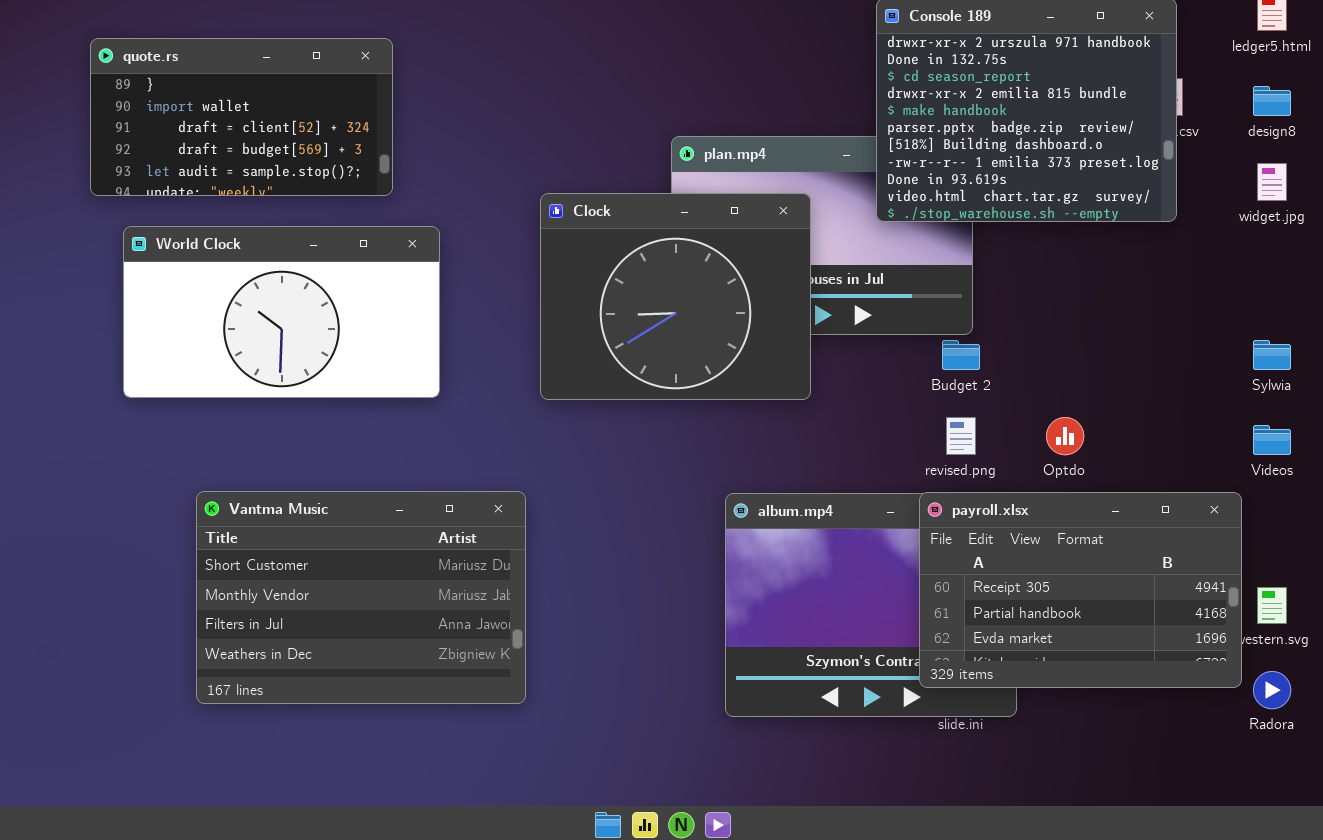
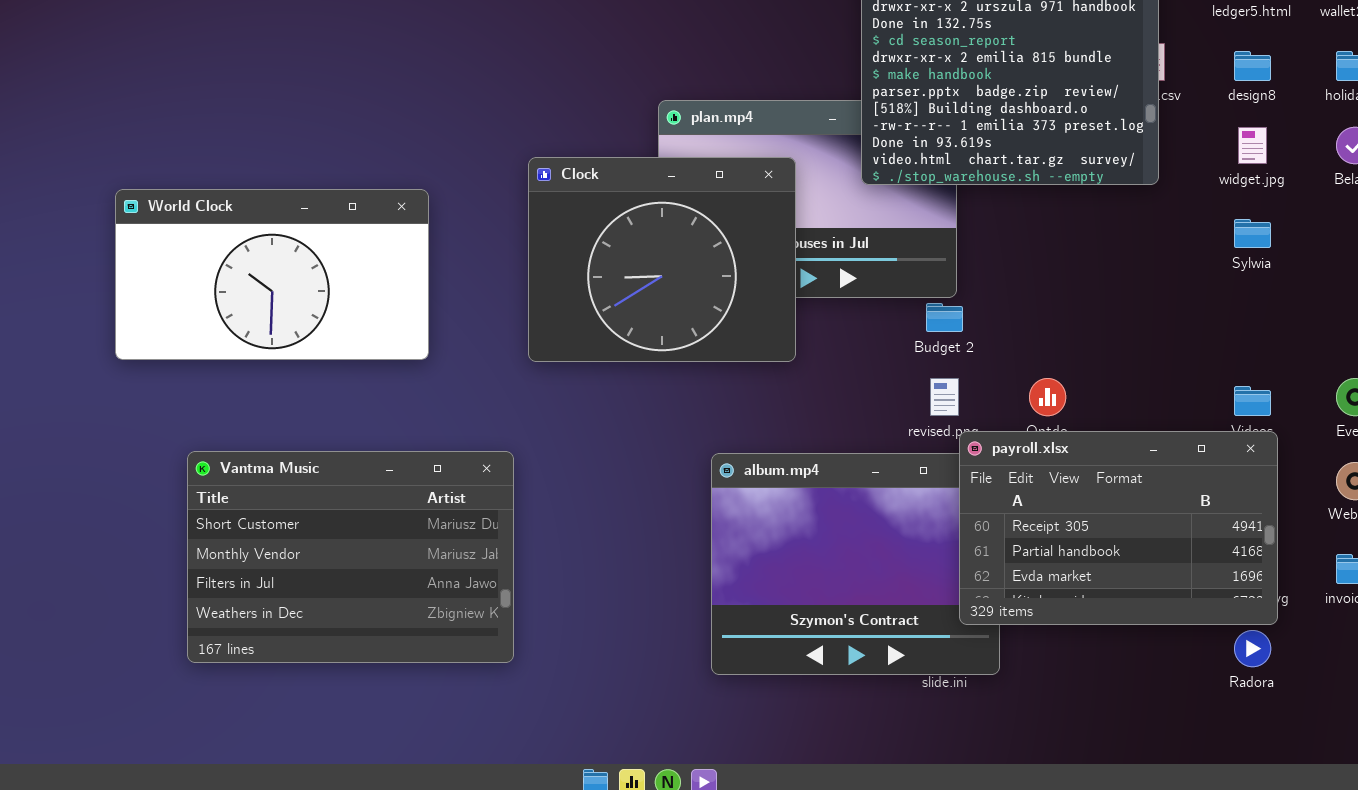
quote.rs: [90,38,393,196] -> none, closed
Sylwia: [1253,340,1291,370] -> [1234,219,1271,248], moved
payroll.xlsx: [919,492,1242,688] -> [959,431,1278,625], moved

